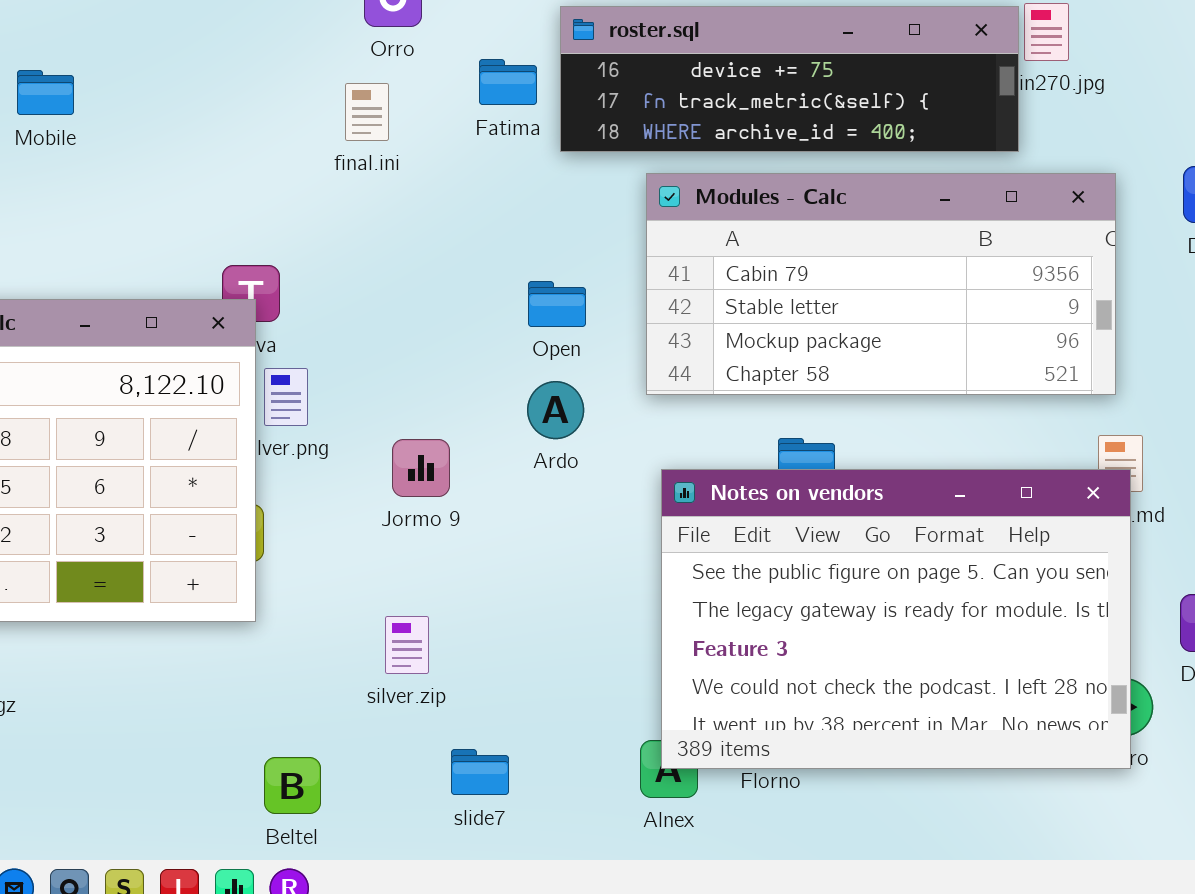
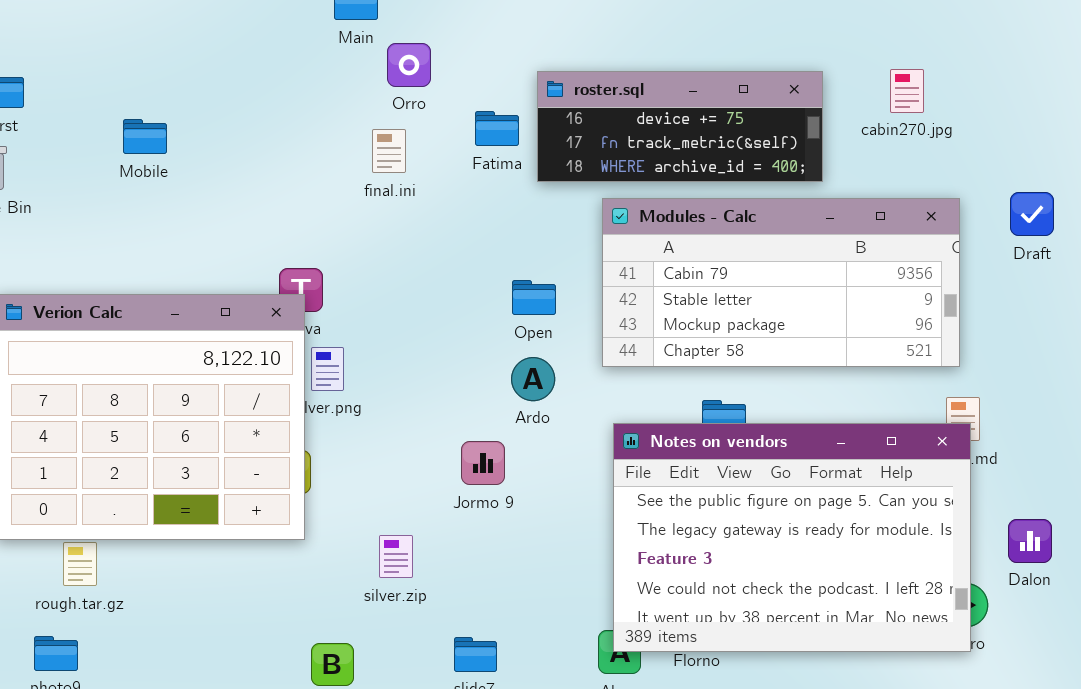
roster.sql: [560,6,1019,152] -> [537,71,823,182], resized
Jormo 9: [392,439,450,497] -> [461,441,505,485], moved
silver.zip: [385,616,429,674] -> [379,535,413,578], moved

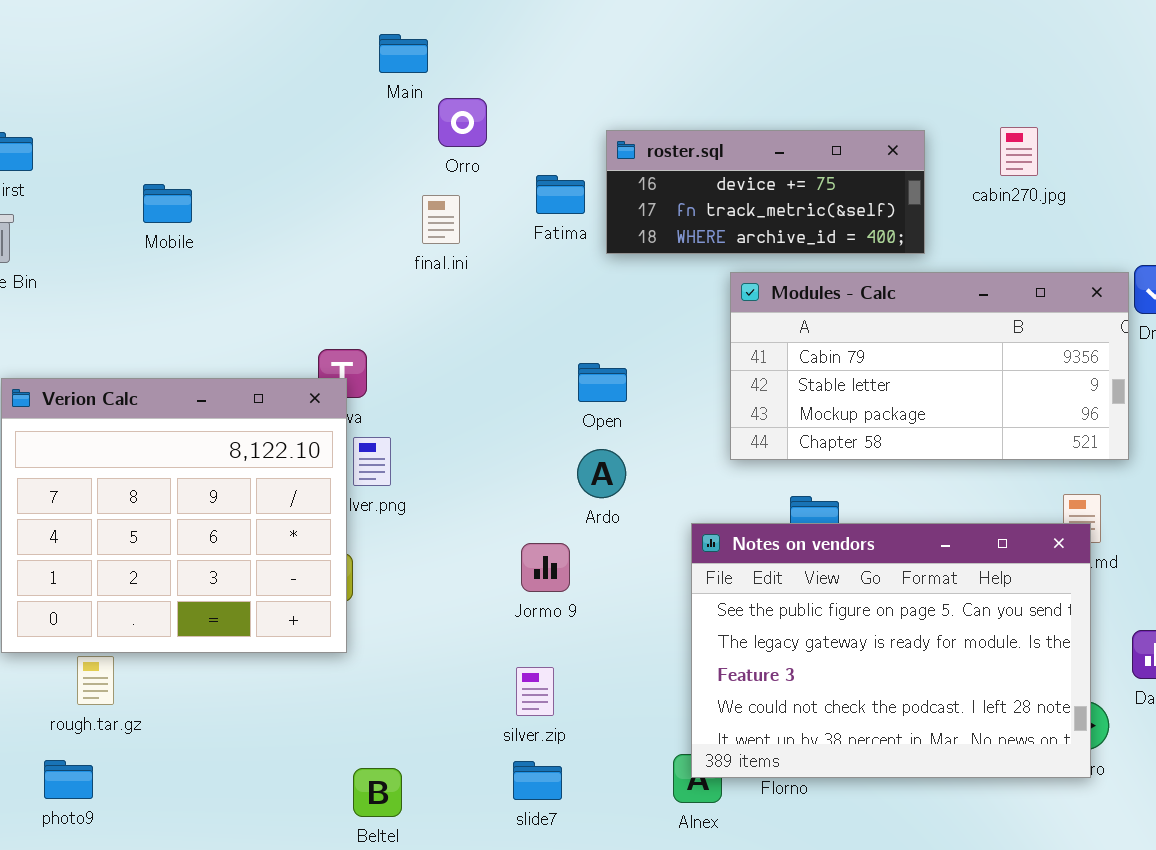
Modules - Calc: [602,198,960,367] -> [730,272,1129,460], moved
silver.zip: [379,535,413,578] -> [516,667,554,716], moved

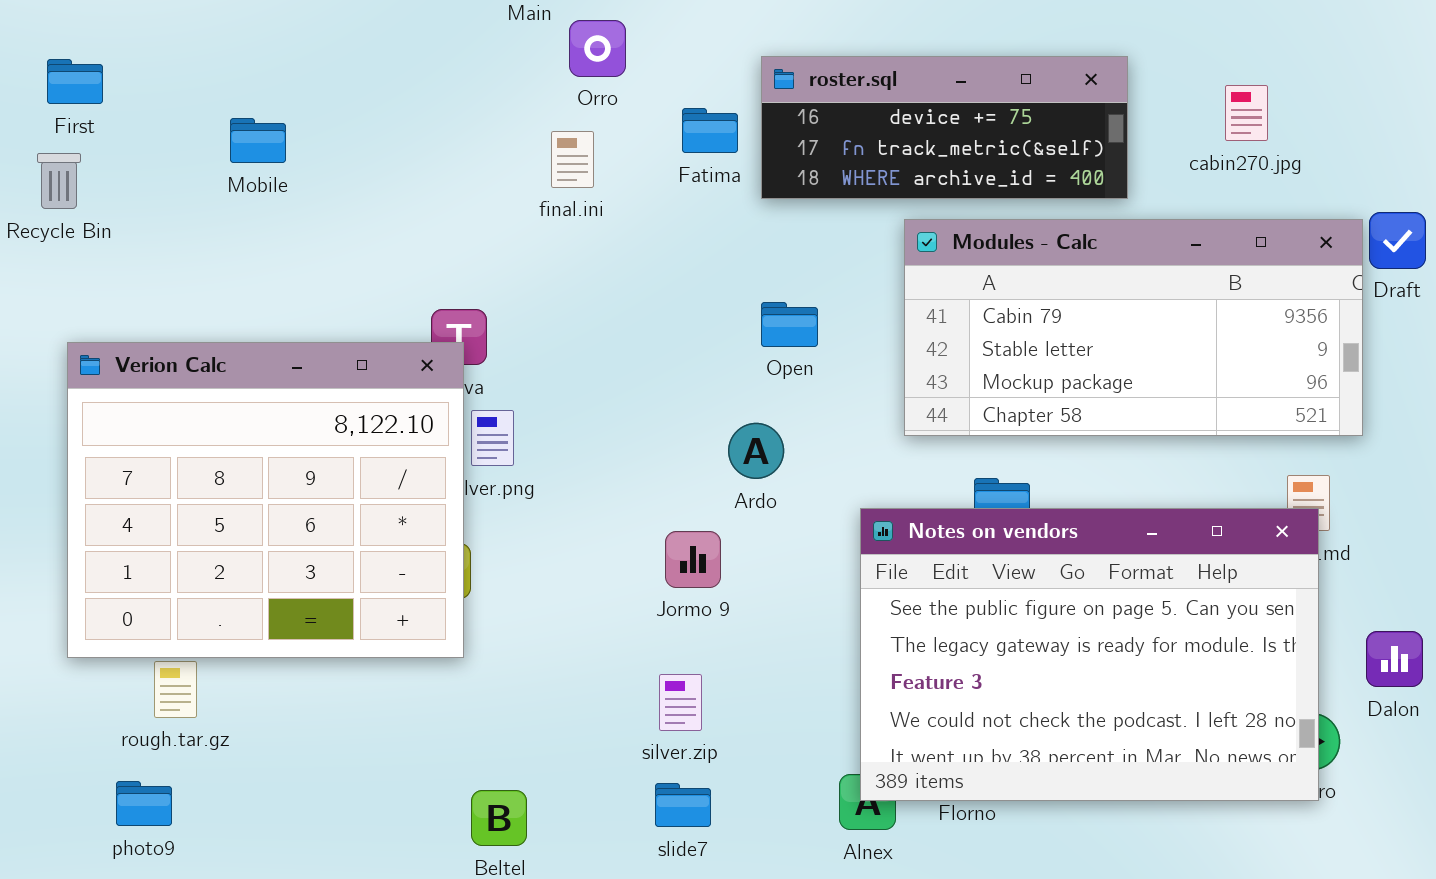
cabin270.jpg: [1000,127,1038,176] -> [1225,85,1268,141], moved
Open: [578,363,627,402] -> [761,302,818,347], moved

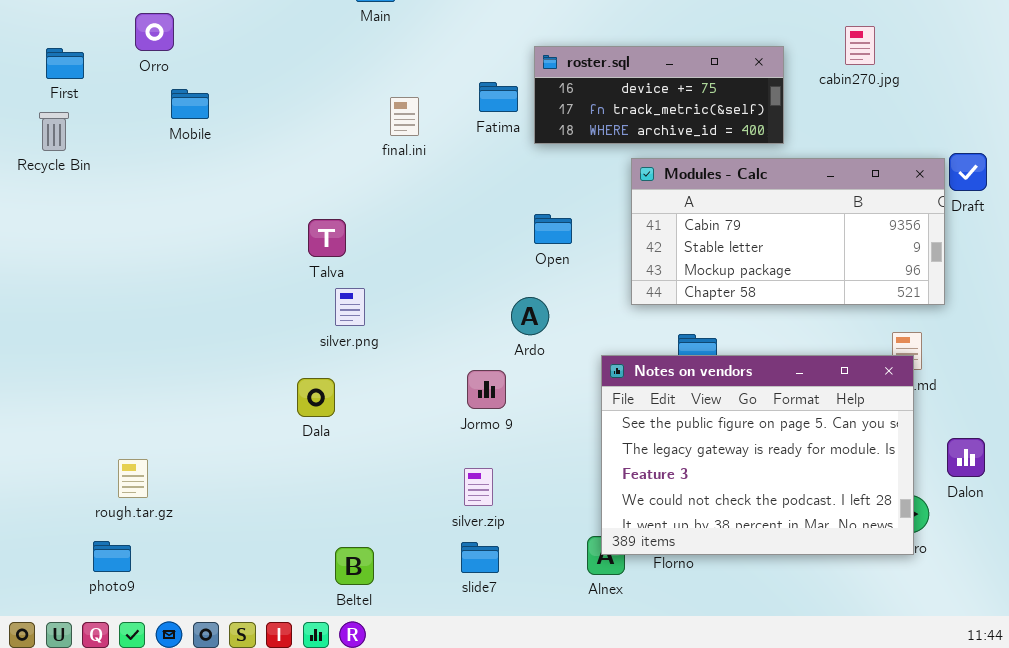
Orro: [569,20,626,77] -> [135,13,174,51], moved
cabin270.jpg: [1225,85,1268,141] -> [845,26,875,65], moved
Verion Calc: [67,342,464,658] -> none, closed

